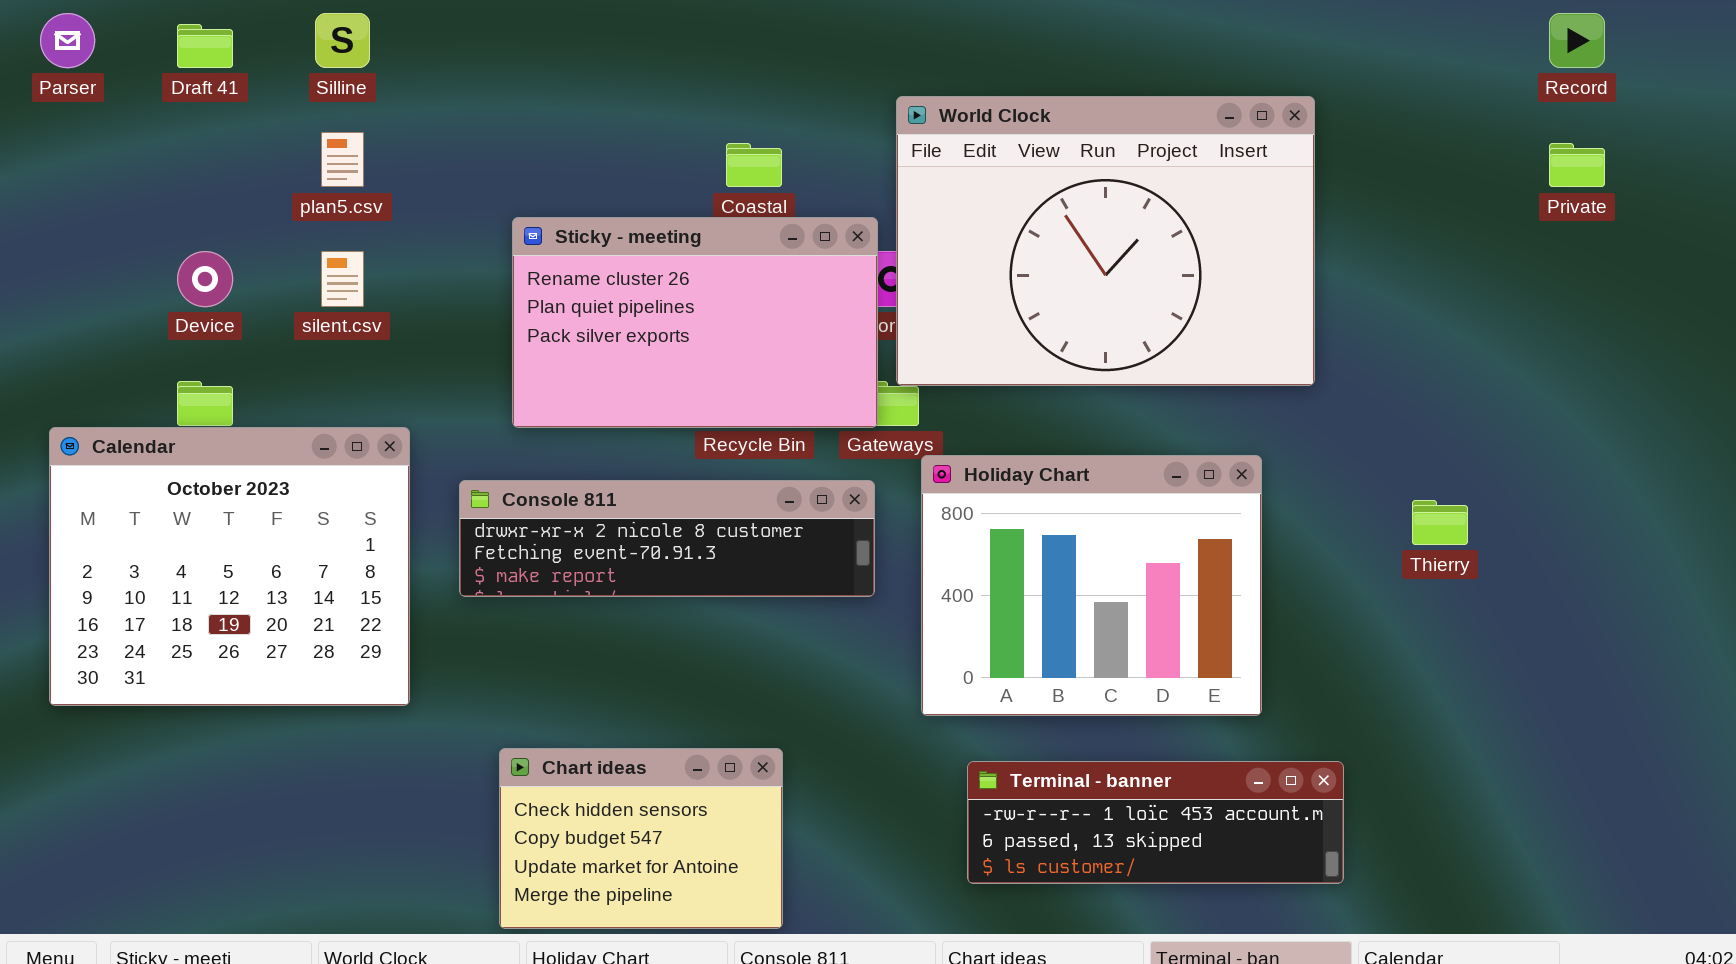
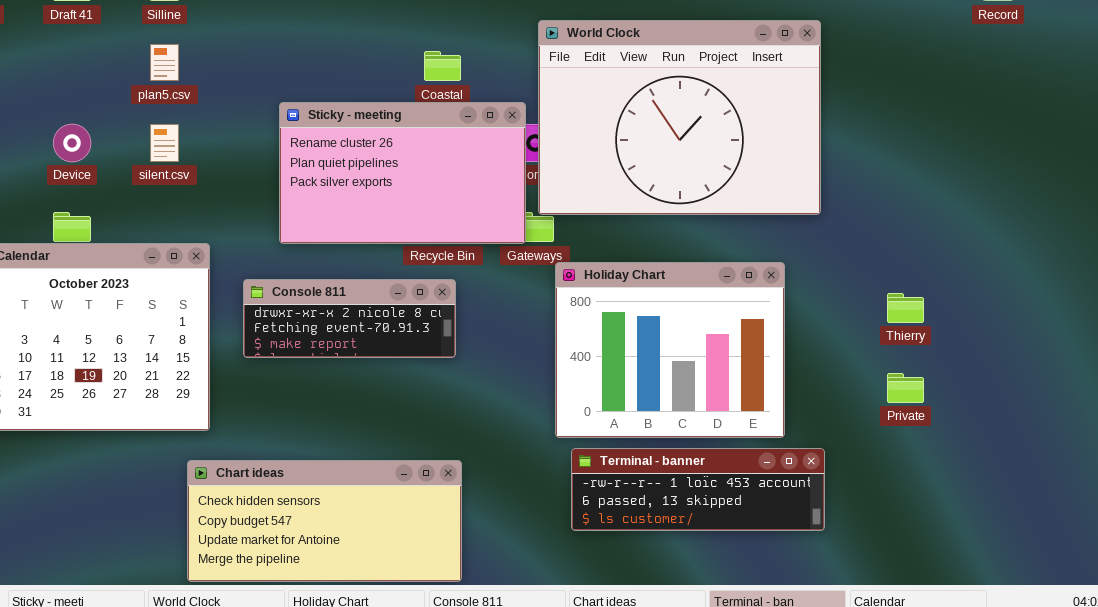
Private: [1549,143,1605,187] -> [887,373,924,403], moved
Console 811: [459,480,875,597] -> [243,279,456,358], resized
Chart ideas: [499,748,783,929] -> [187,460,462,582], resized
Terminal - banner: [967,761,1344,884] -> [571,448,825,531], moved

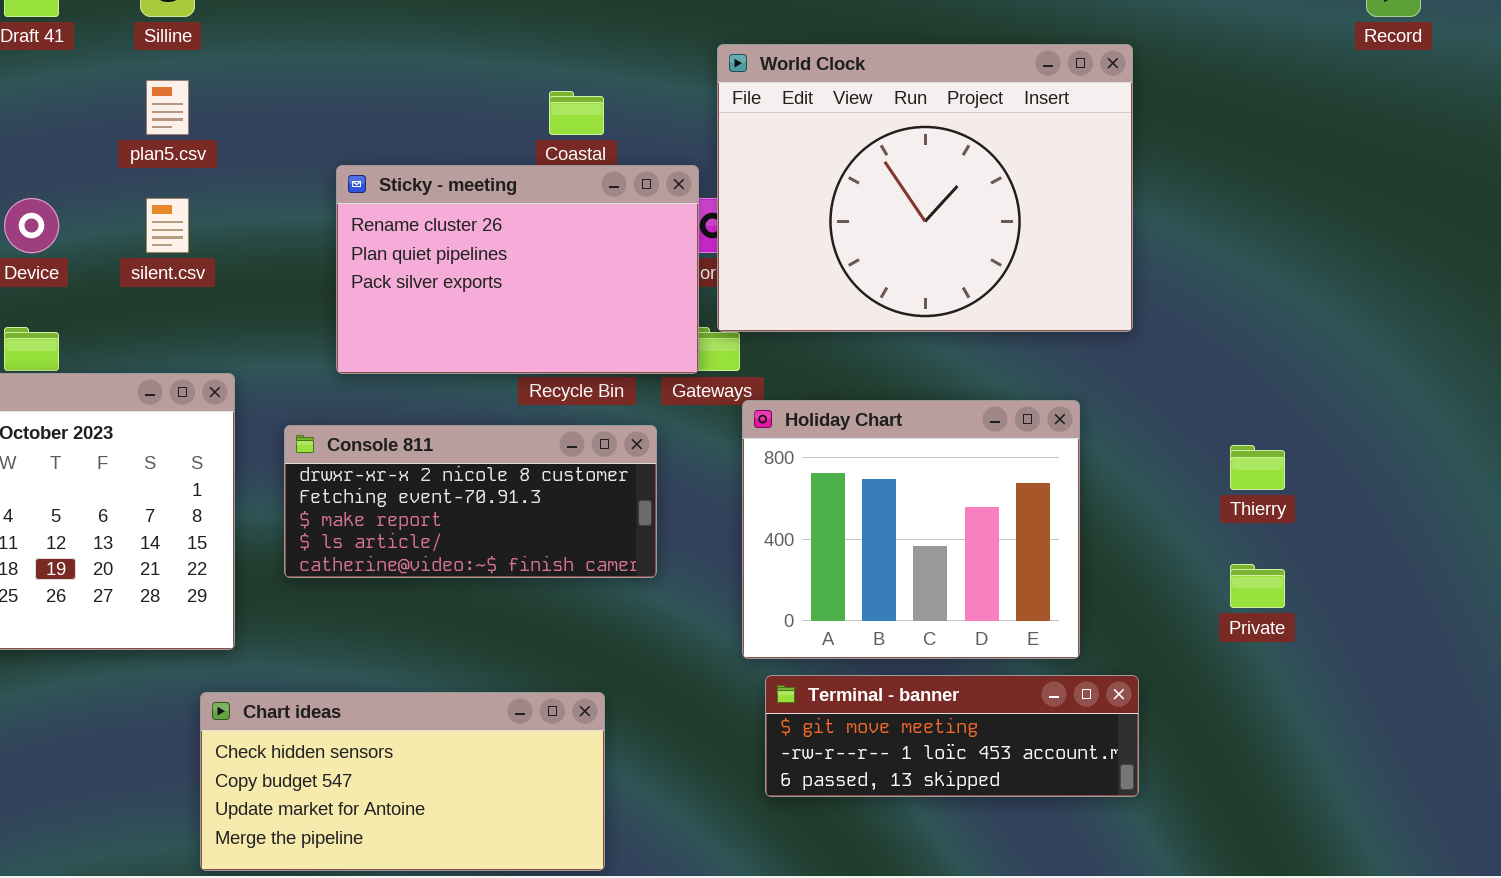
Console 811: [243,279,456,358] -> [284,425,657,578], resized
Terminal - banner: [571,448,825,531] -> [765,675,1139,797], scrolled up 1 row

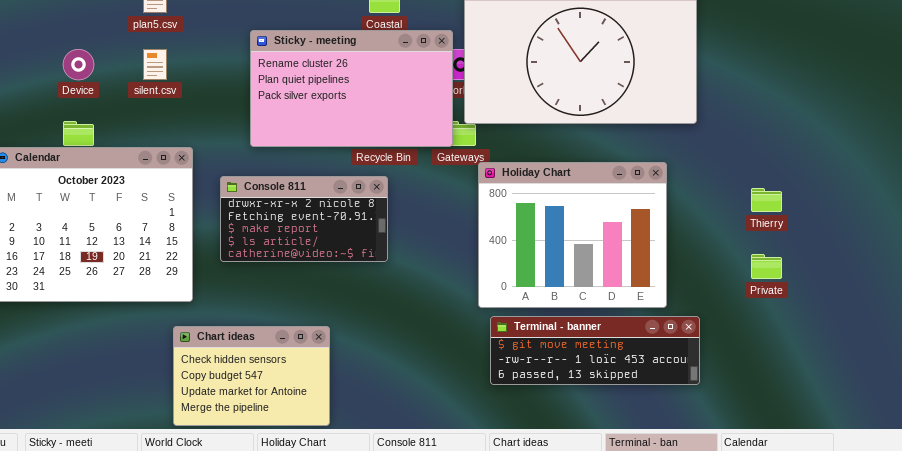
Console 811: [284,425,657,578] -> [220,176,388,262], resized
Chart ideas: [200,692,605,871] -> [173,326,330,426], resized

